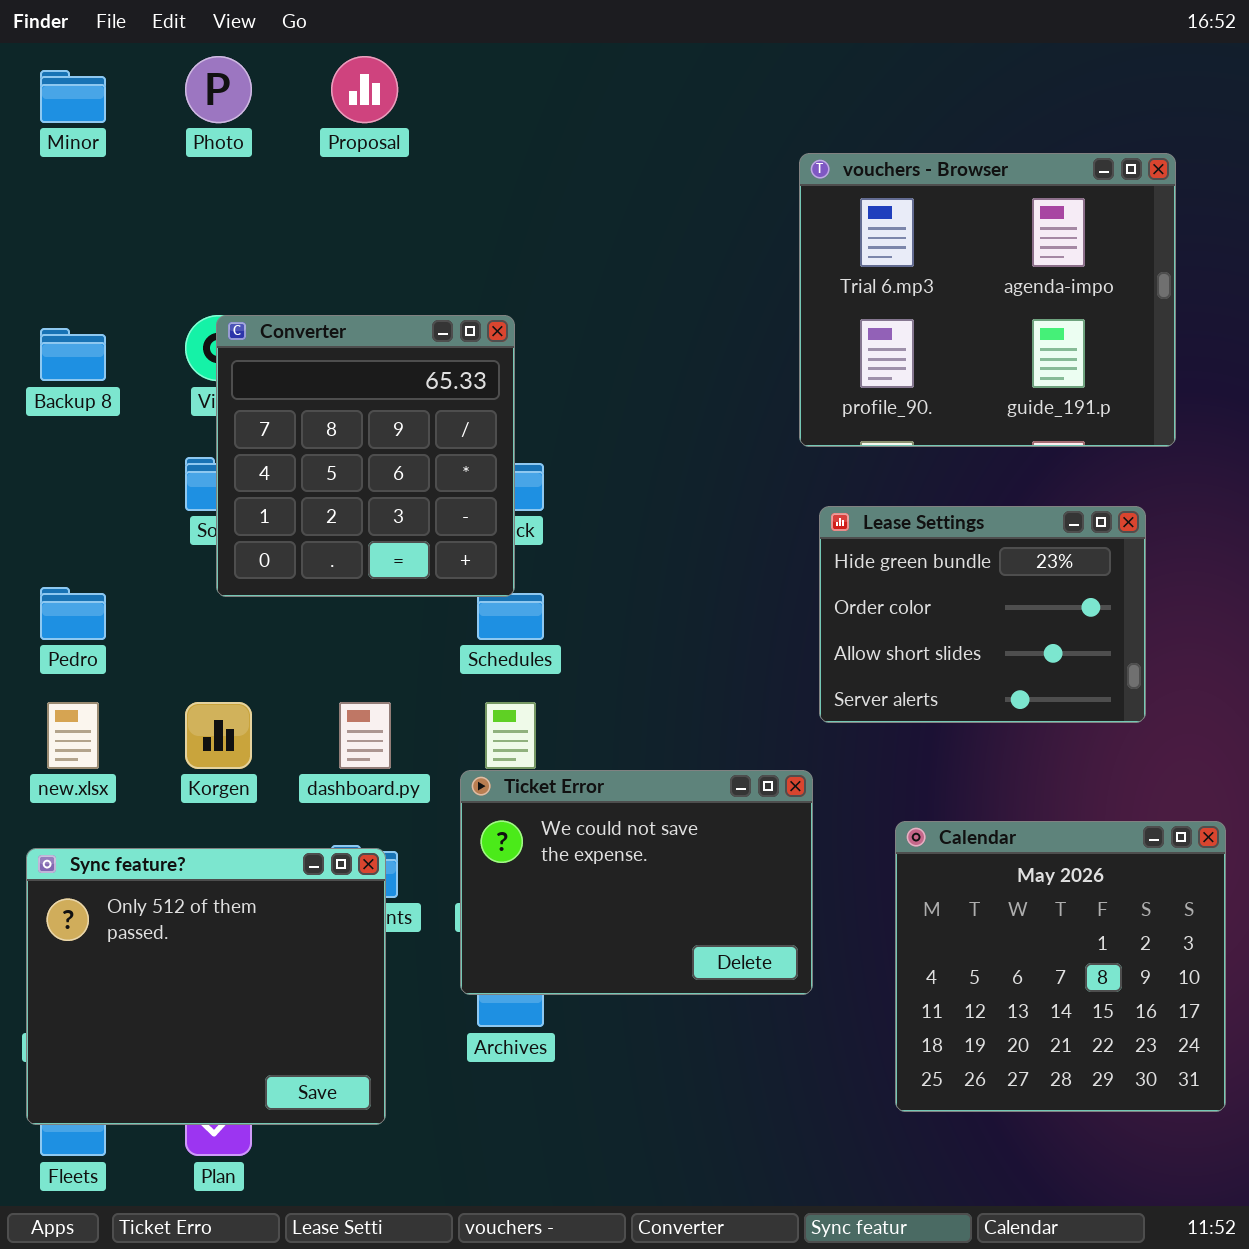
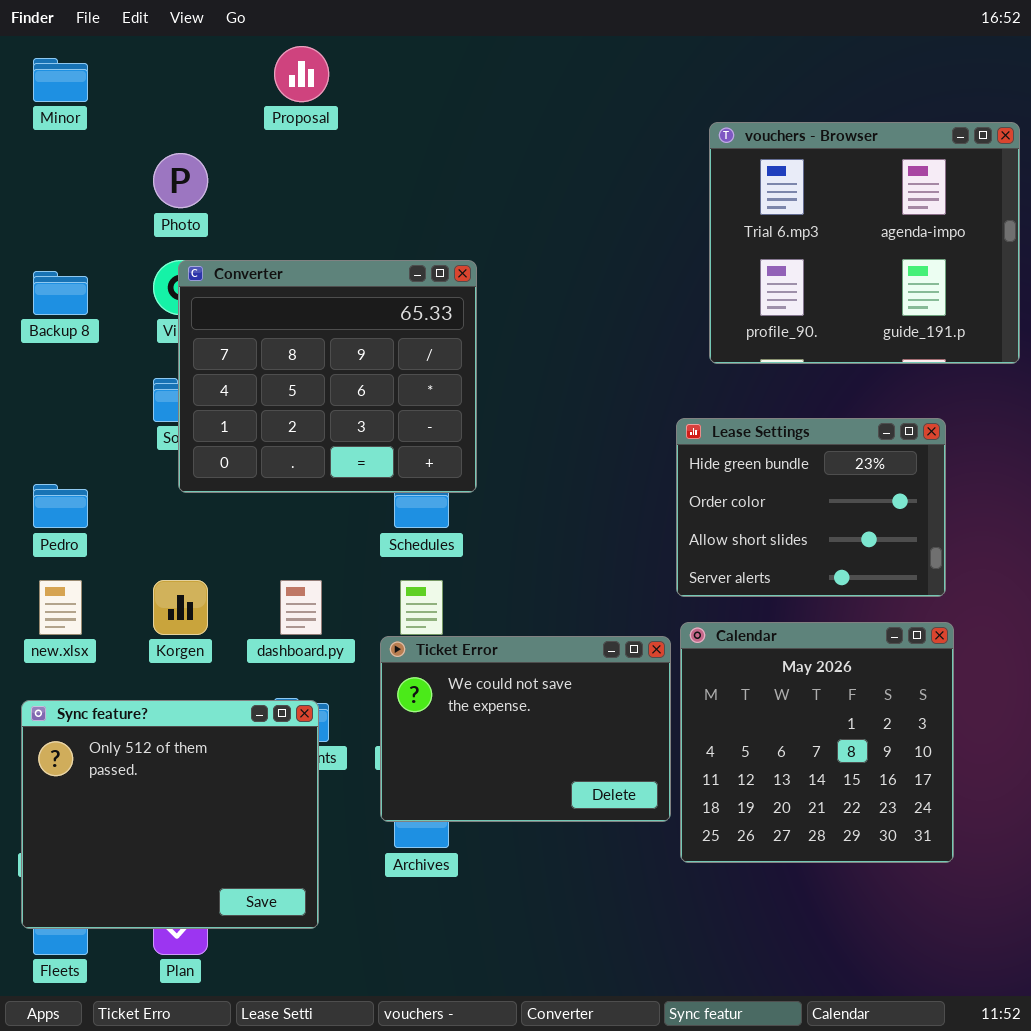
Photo: [185,56,252,123] -> [153,153,208,208], moved
vouchers - Browser: [799,153,1176,447] -> [709,122,1020,364], moved
Converter: [216,315,515,597] -> [178,260,477,493], resized
Calendar: [895,821,1226,1112] -> [680,622,954,863], moved

